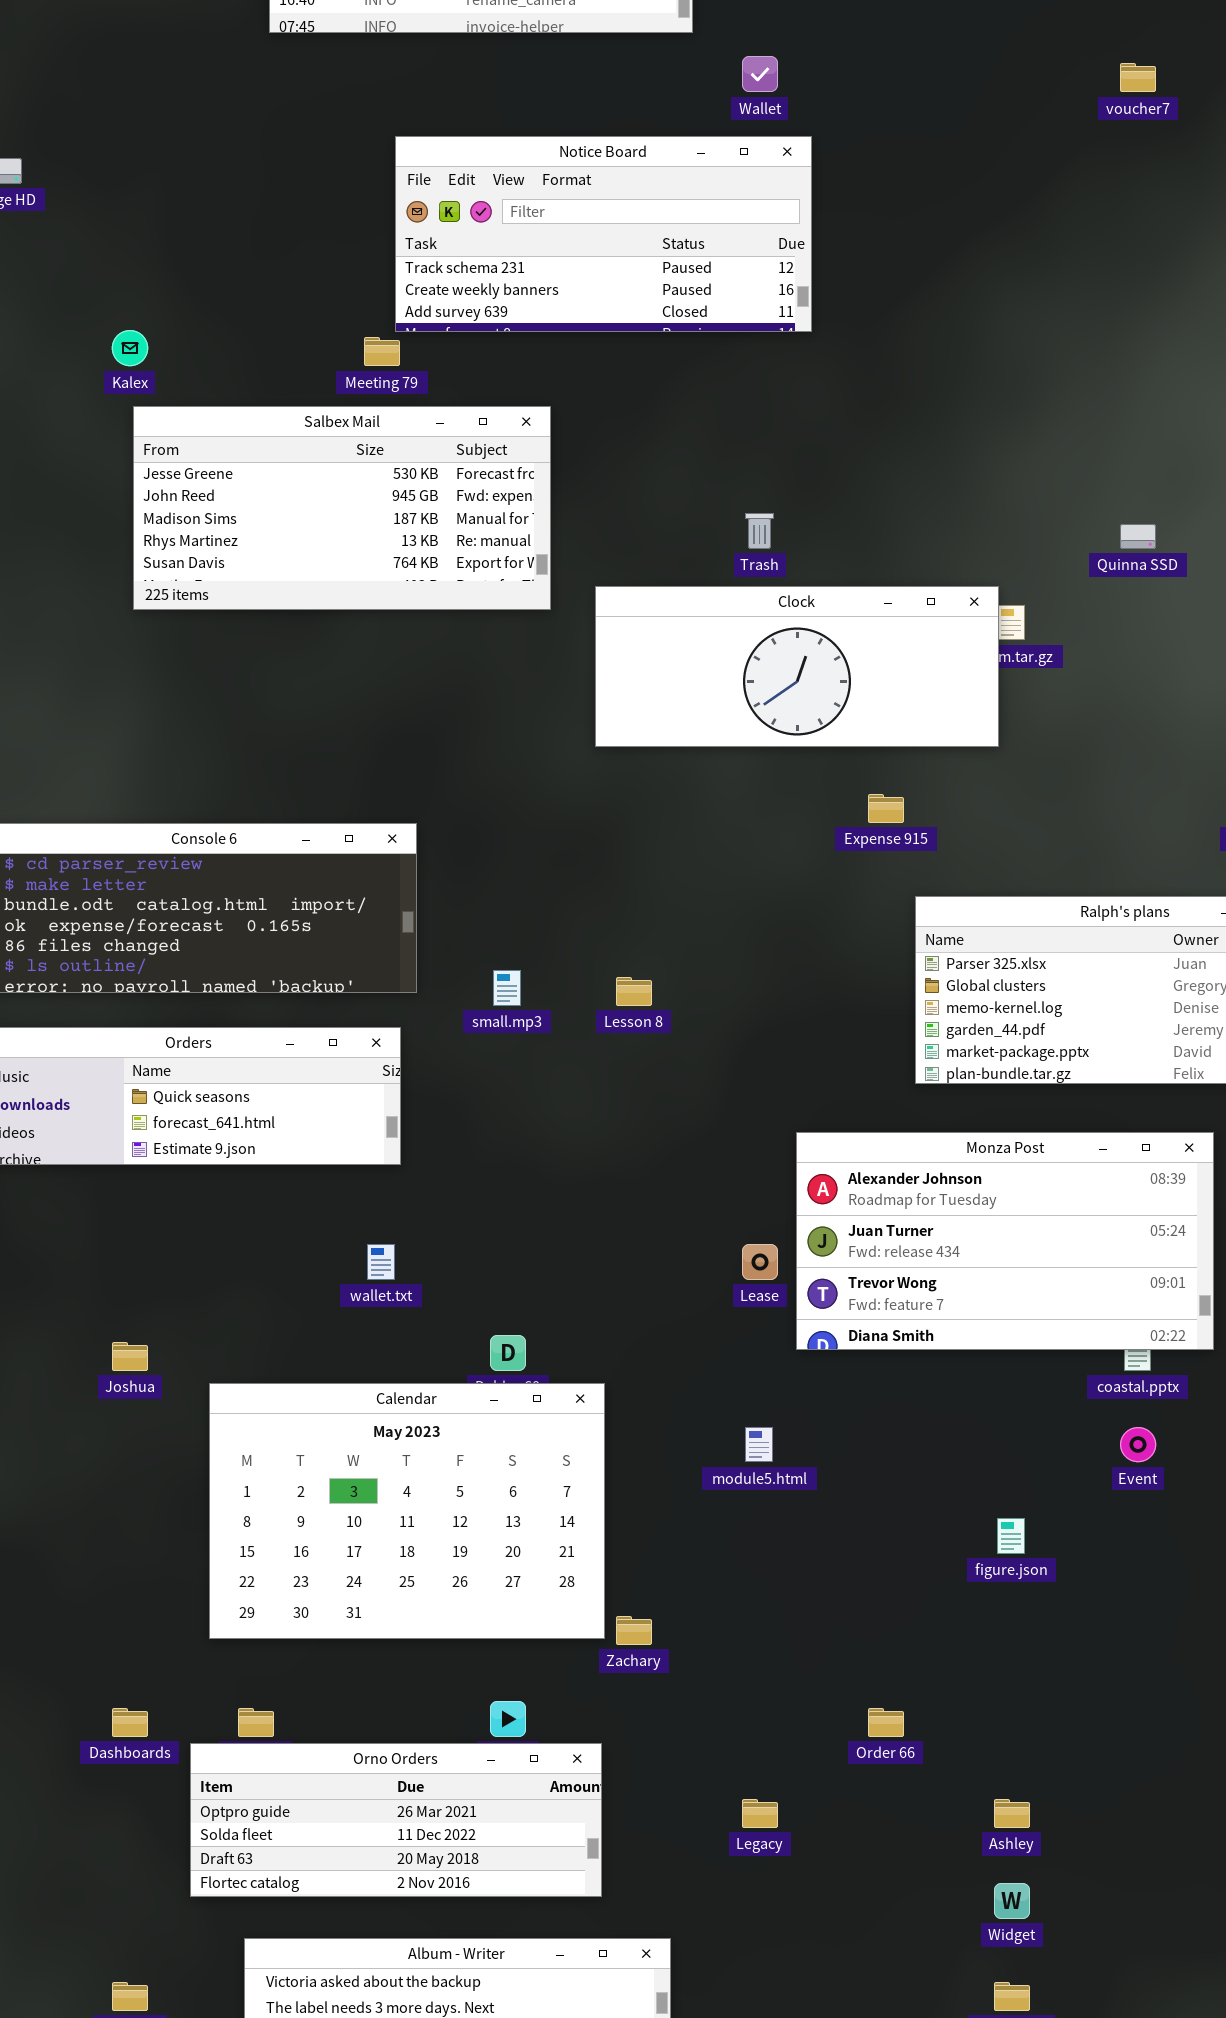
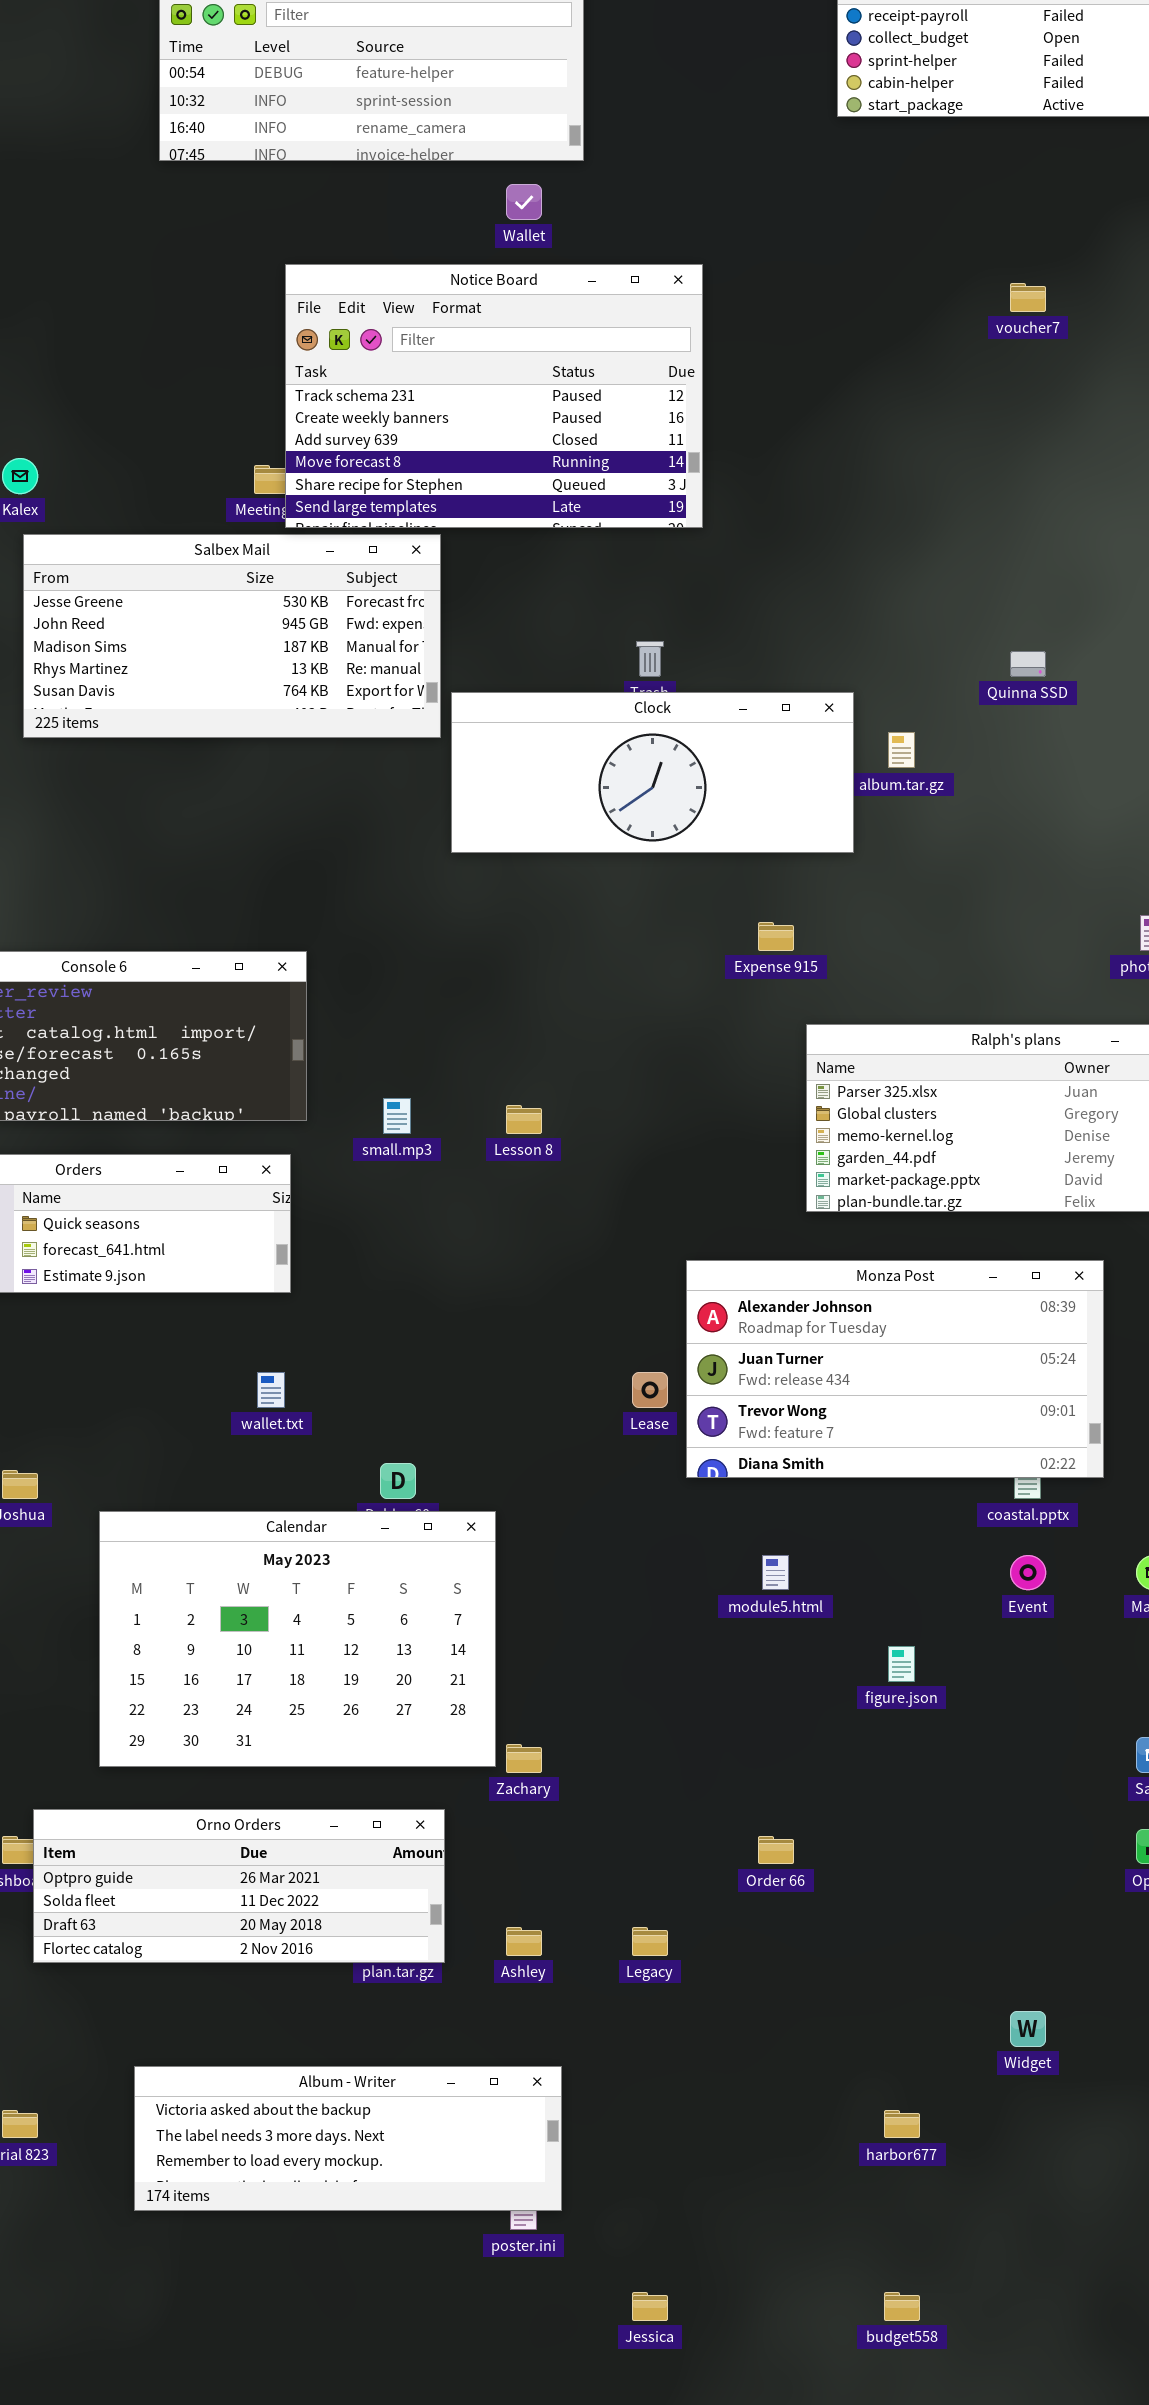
Wallet: [742,56,778,92] -> [506,184,542,220], moved
voucher7: [1120,63,1156,92] -> [1010,283,1046,312], moved
Notice Board: [395,136,812,332] -> [285,264,703,528], resized
Clock: [595,586,999,747] -> [451,692,854,853], moved
module5.html: [745,1427,773,1462] -> [762,1555,789,1590], moved
Orno Orders: [190,1743,602,1897] -> [33,1809,445,1963], moved
Ashley: [994,1799,1030,1828] -> [506,1927,542,1956], moved
Widget: [994,1883,1030,1919] -> [1010,2011,1046,2047], moved

